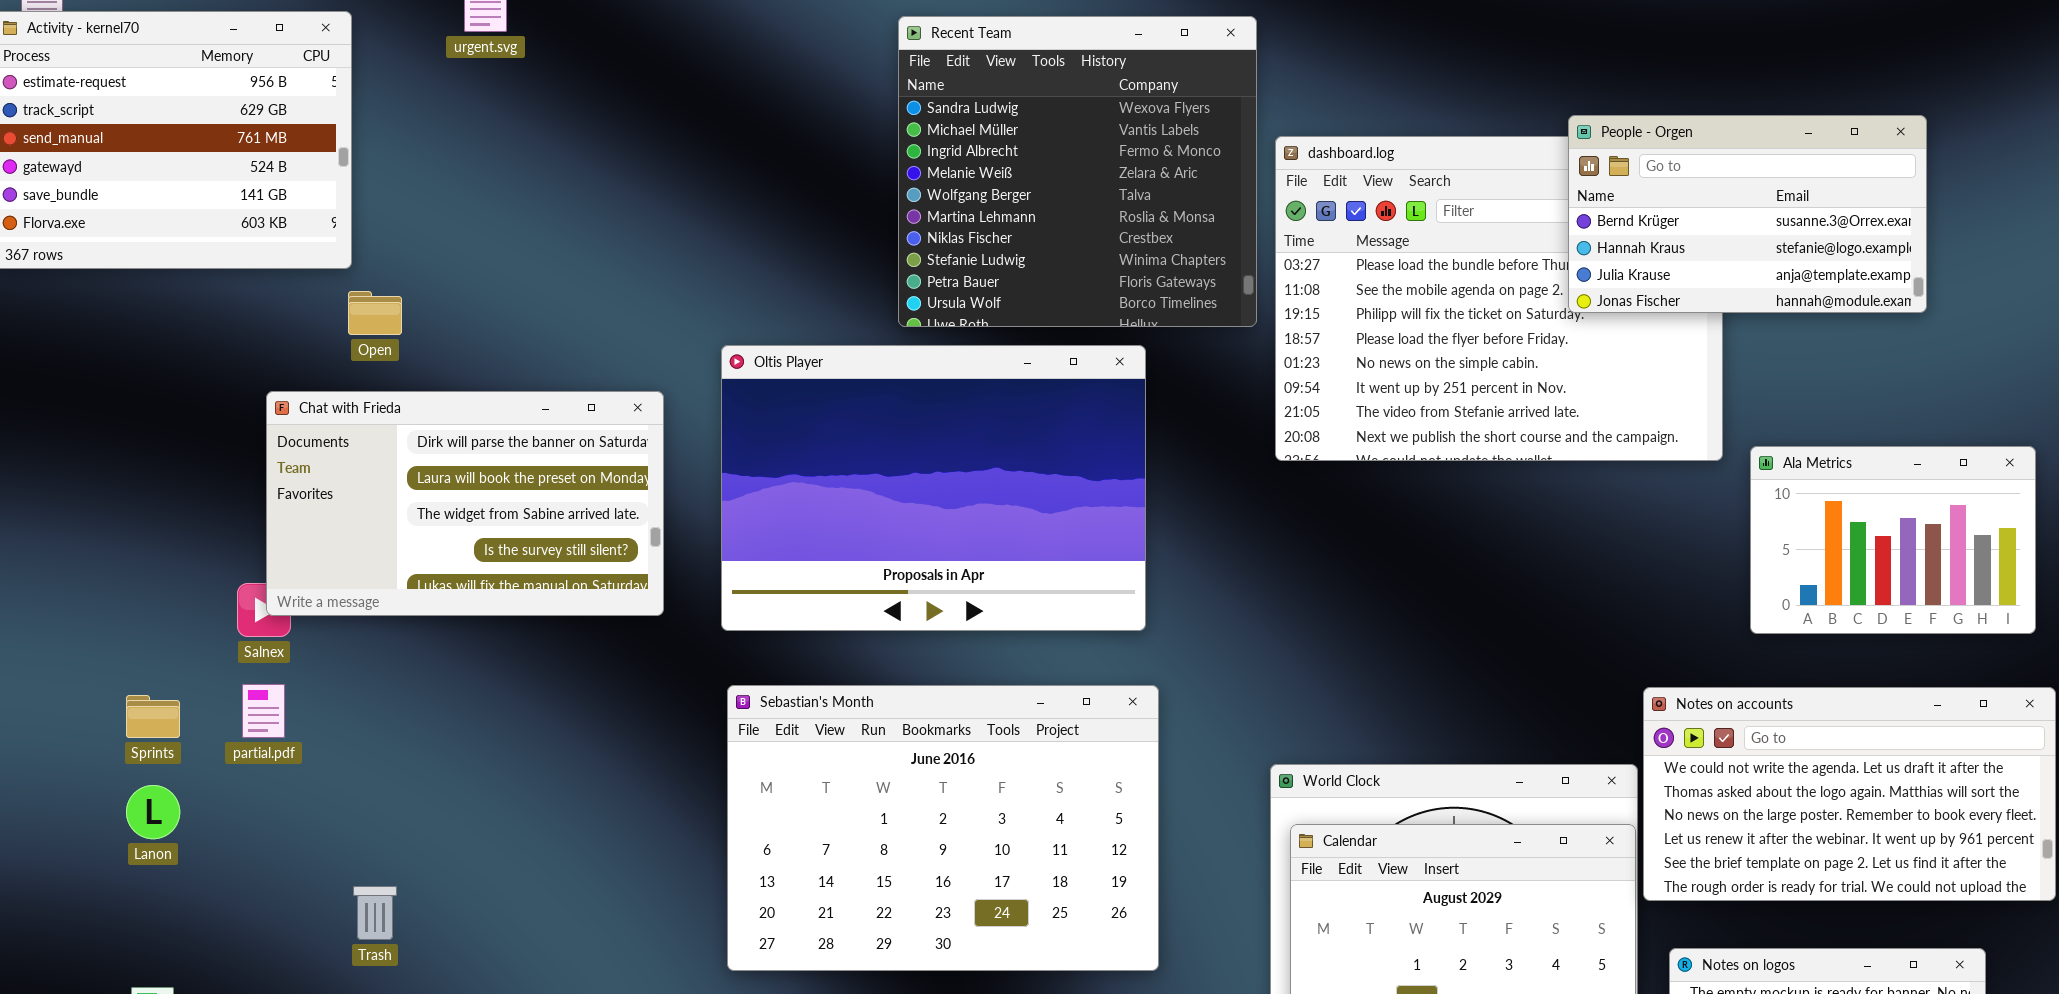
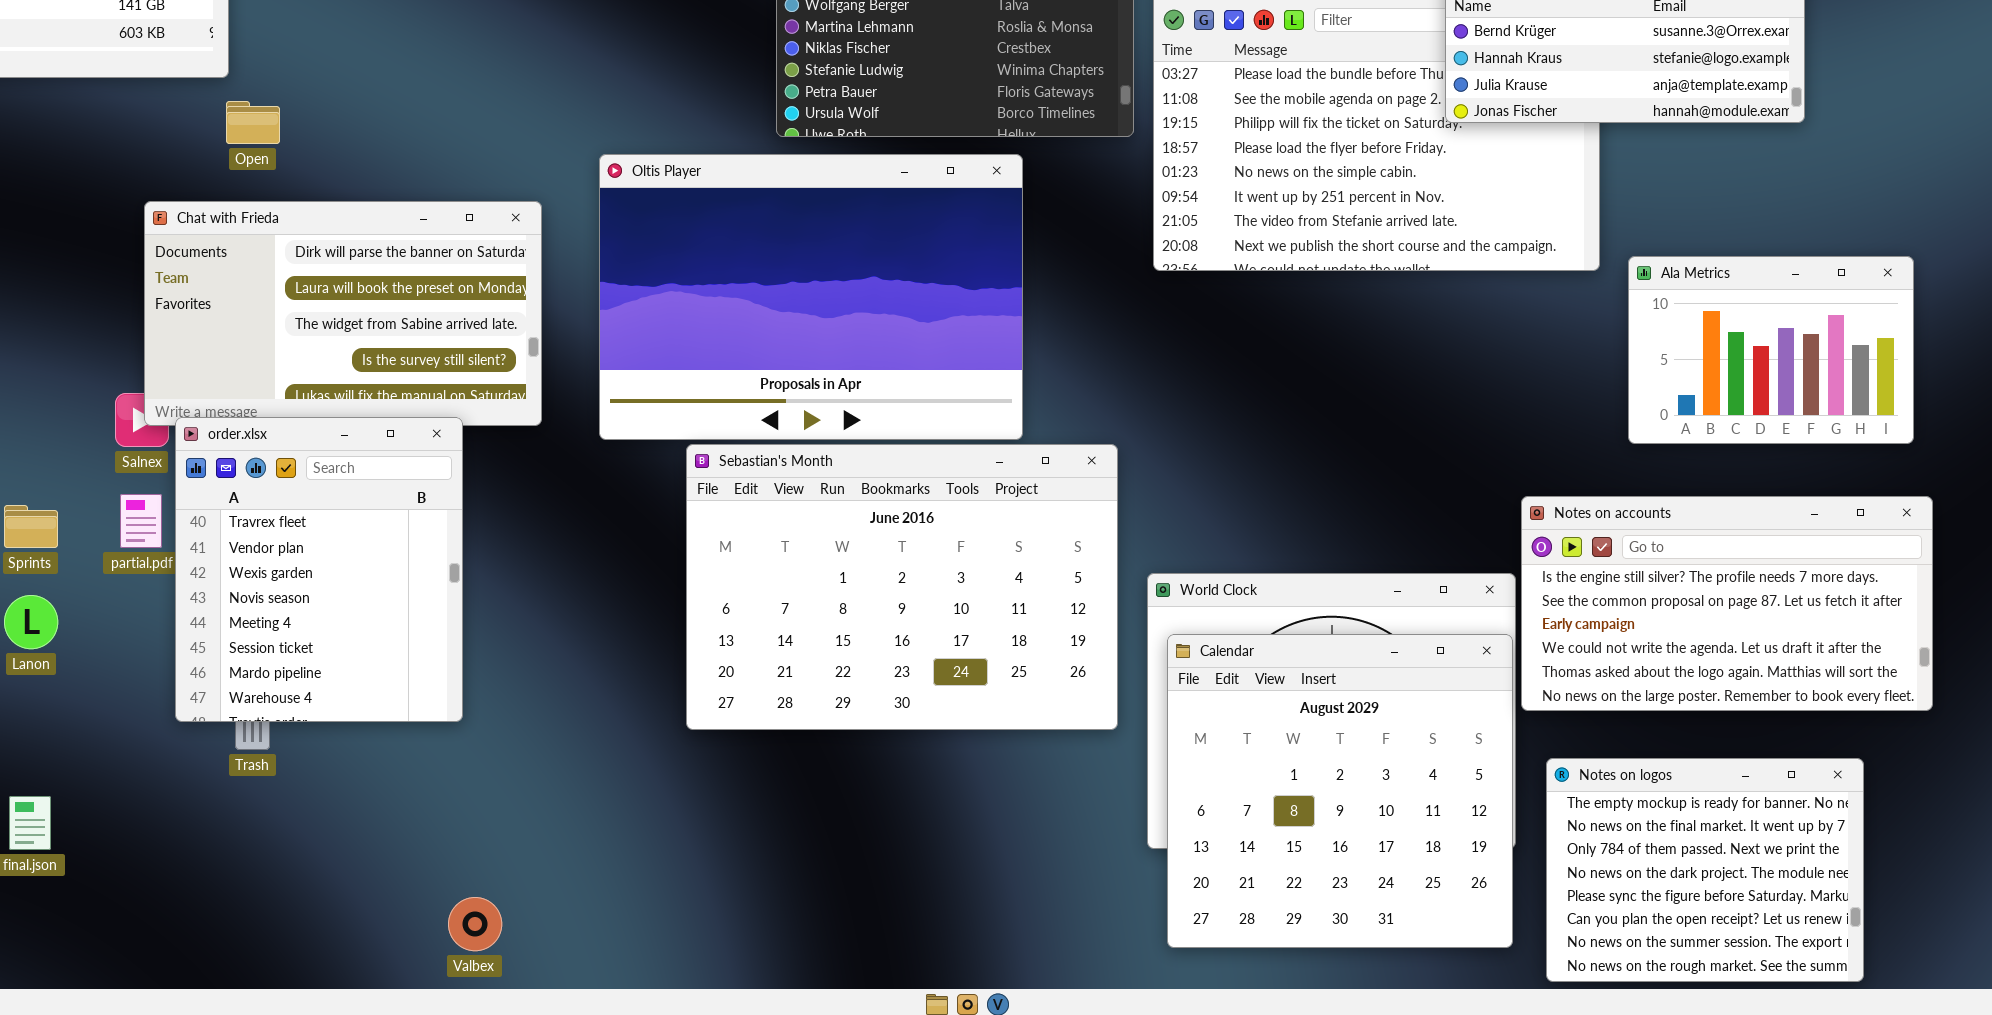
order.xlsx: none -> [175,417,463,722], opened
Sebastian's Month: [727,685,1159,971] -> [686,444,1118,730], moved
Notes on accounts: [1643,687,2056,901] -> [1521,496,1933,711], scrolled up 3 rows

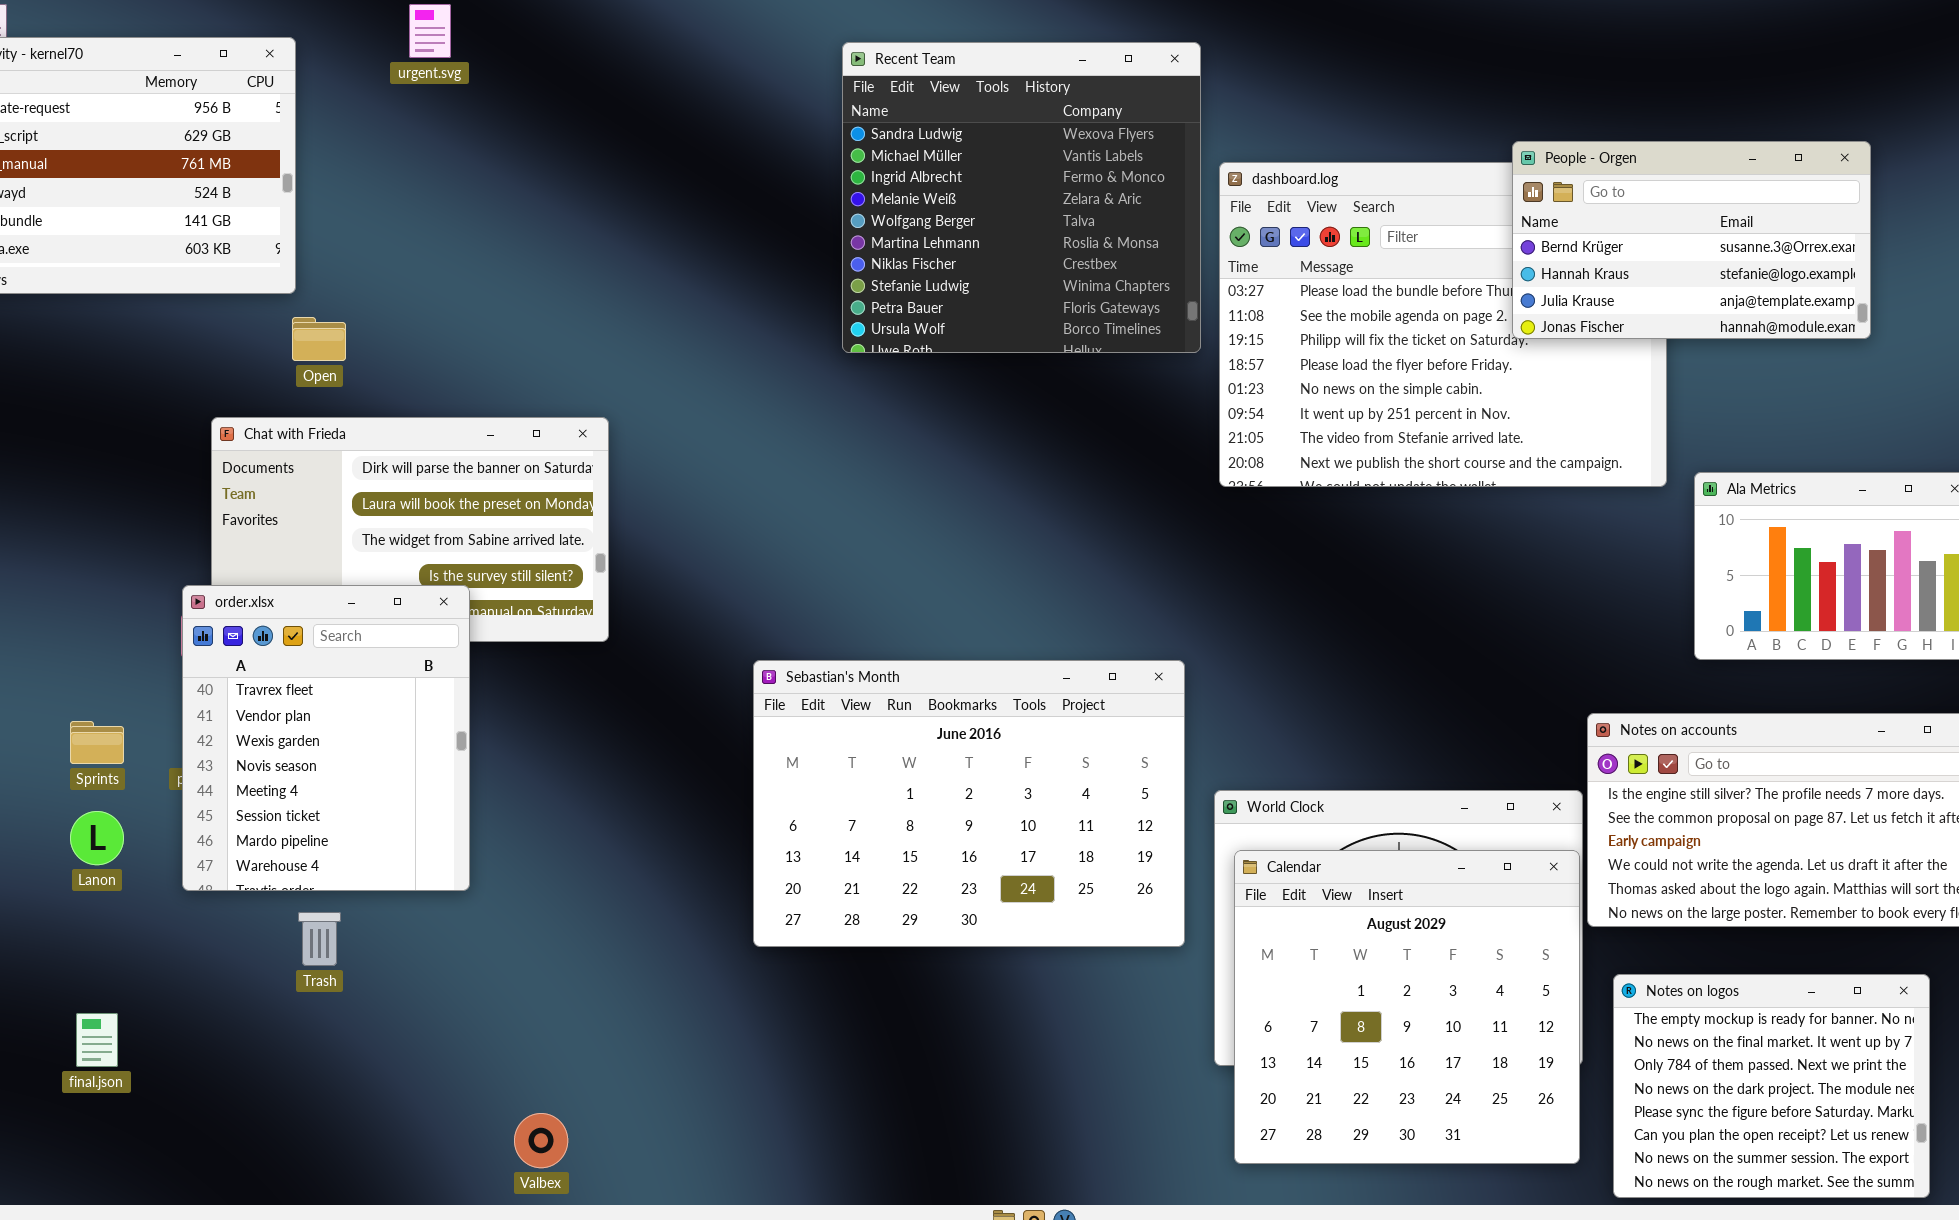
Oltis Player: [599,154,1023,440] -> none, closed
order.xlsx: [175,417,463,722] -> [182,585,470,891], moved

